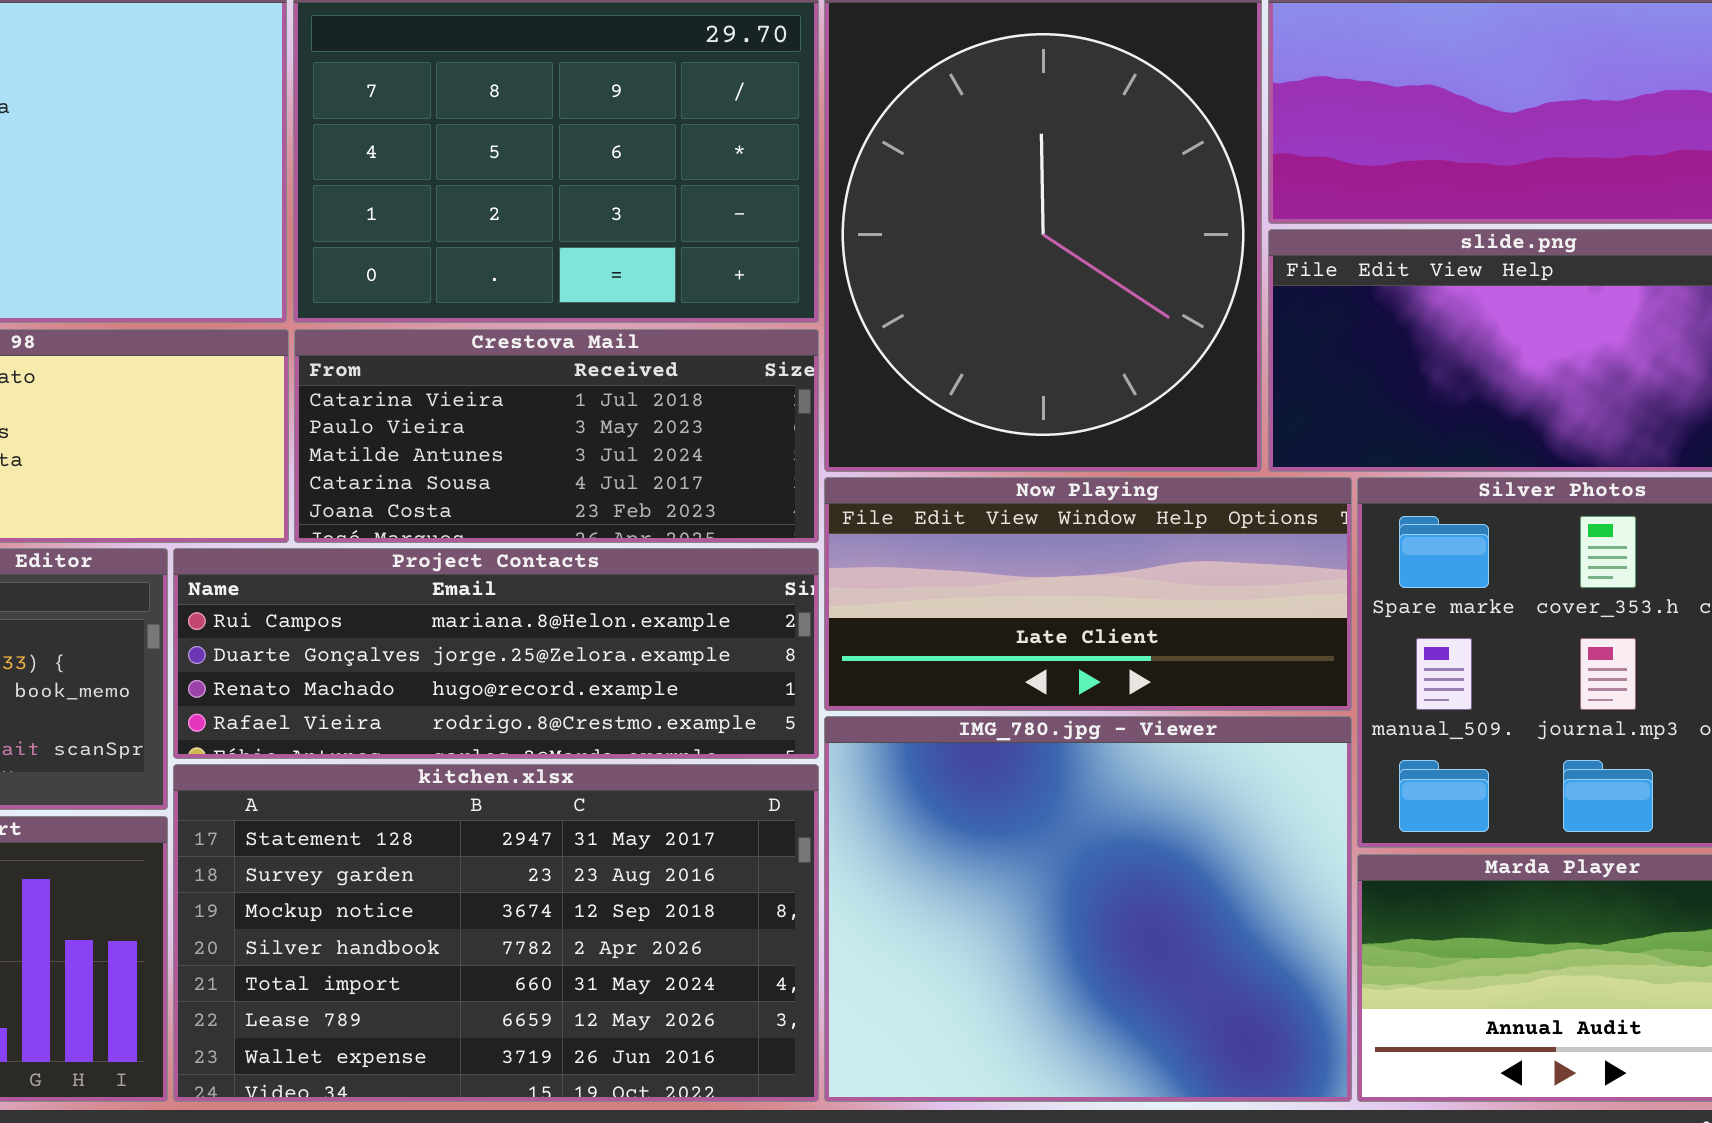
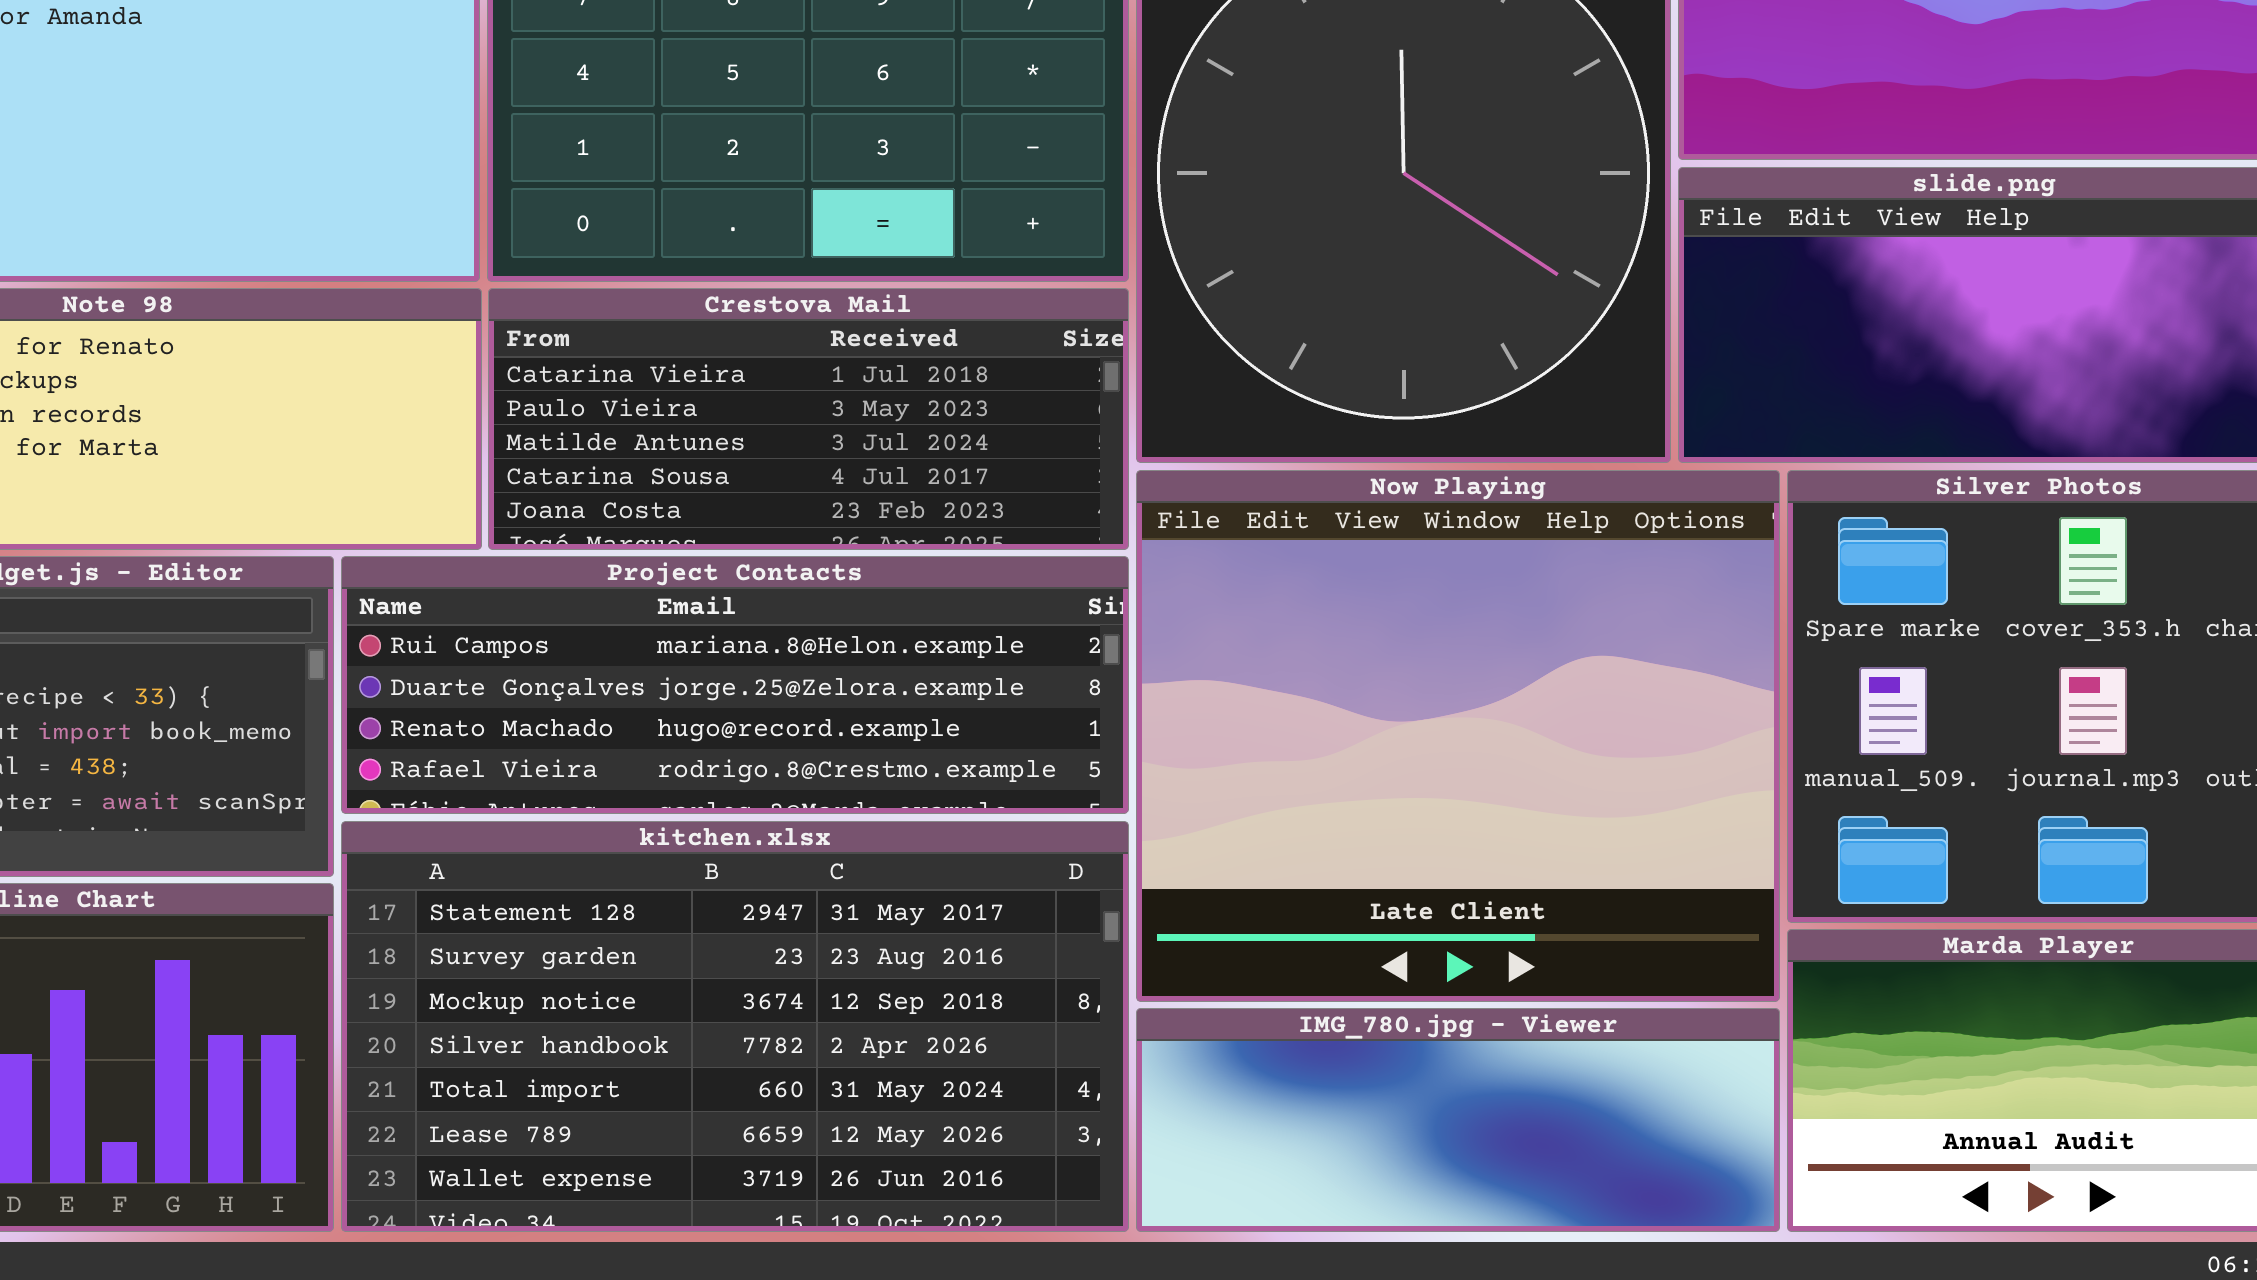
Now Playing: [824,477,1352,711] -> [1136,470,1780,1002], resized
IMG_780.jpg - Viewer: [824,716,1352,1102] -> [1136,1008,1780,1232], resized

